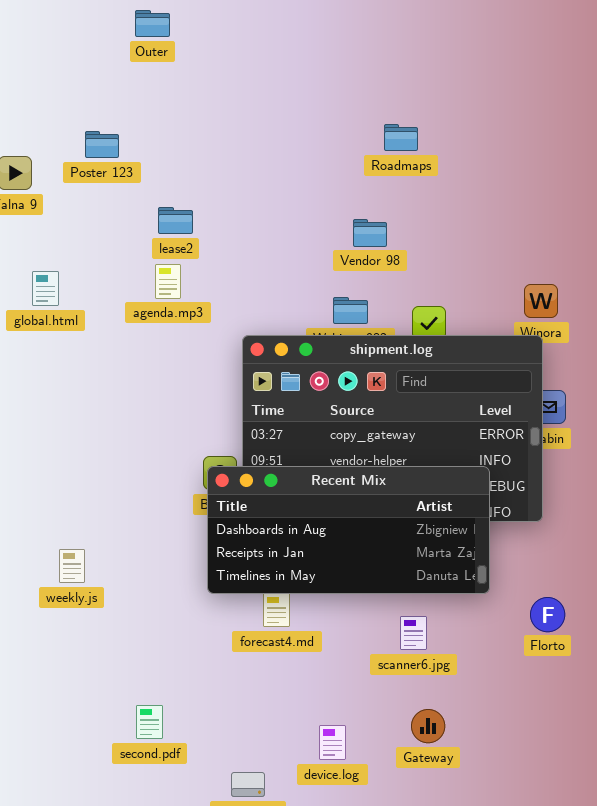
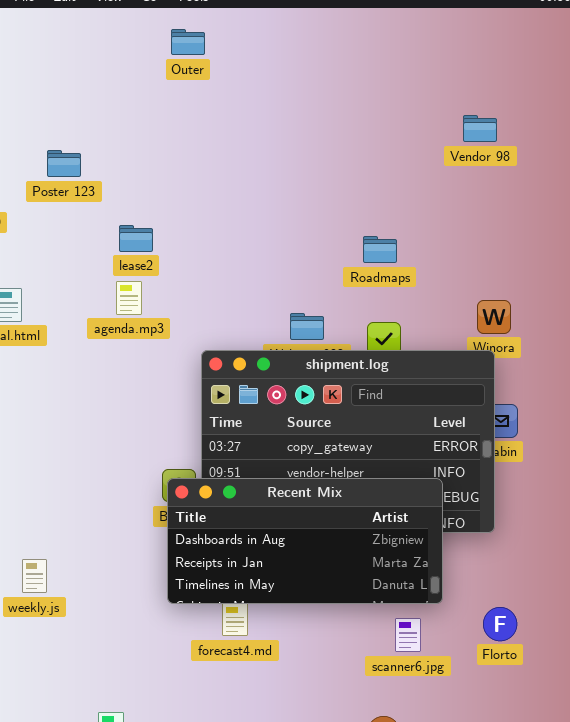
Outer: [135,10,170,37] -> [171,29,205,55], moved
Roadmaps: [384,124,418,151] -> [363,236,397,263], moved
Vendor 98: [353,219,387,247] -> [463,115,497,142], moved
scanner6.jpg: [400,616,427,650] -> [395,618,421,652], moved

